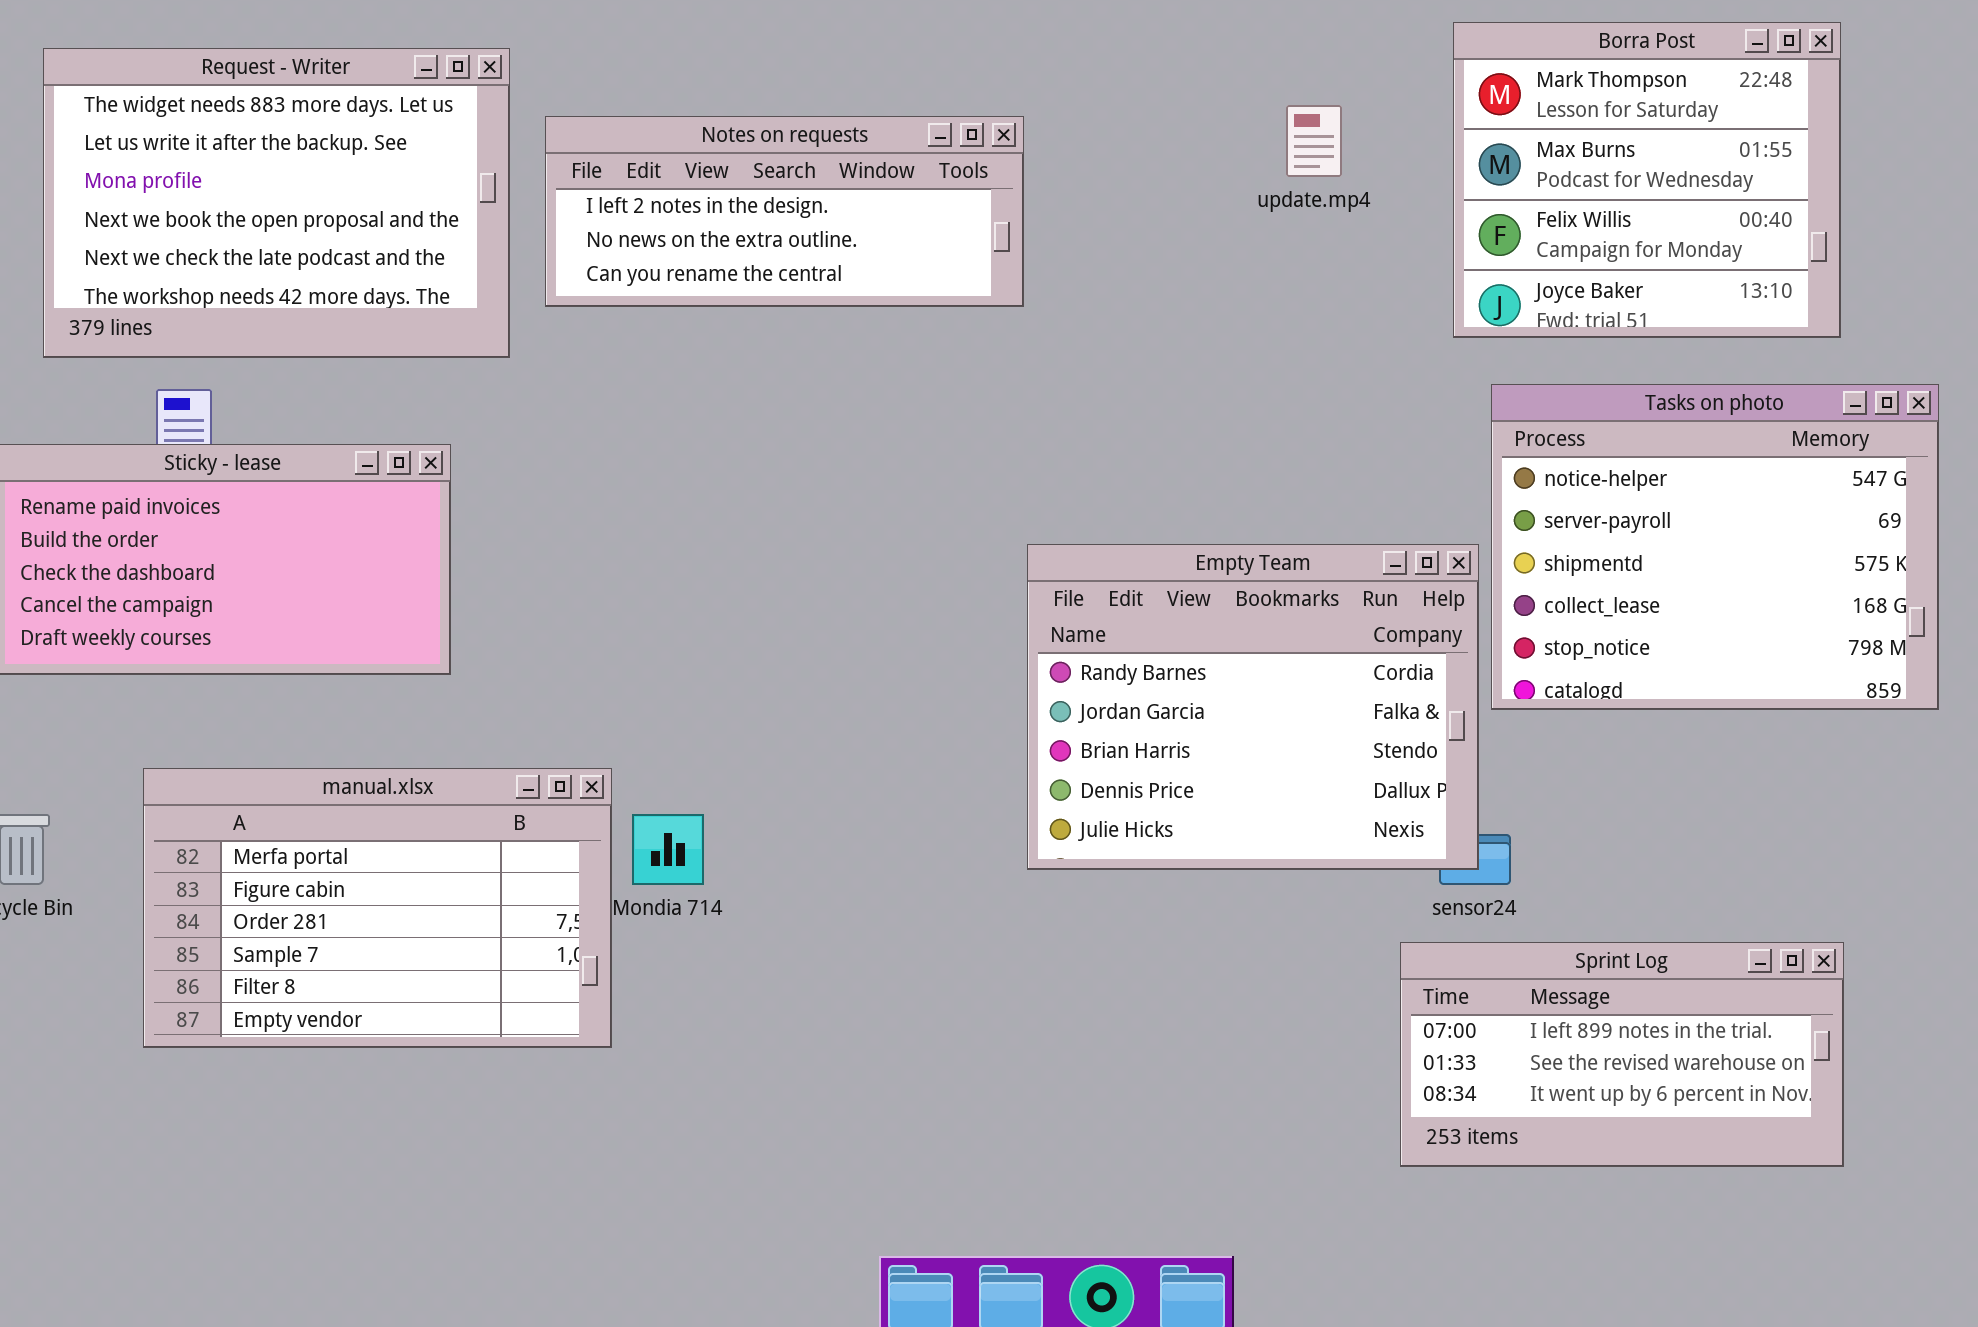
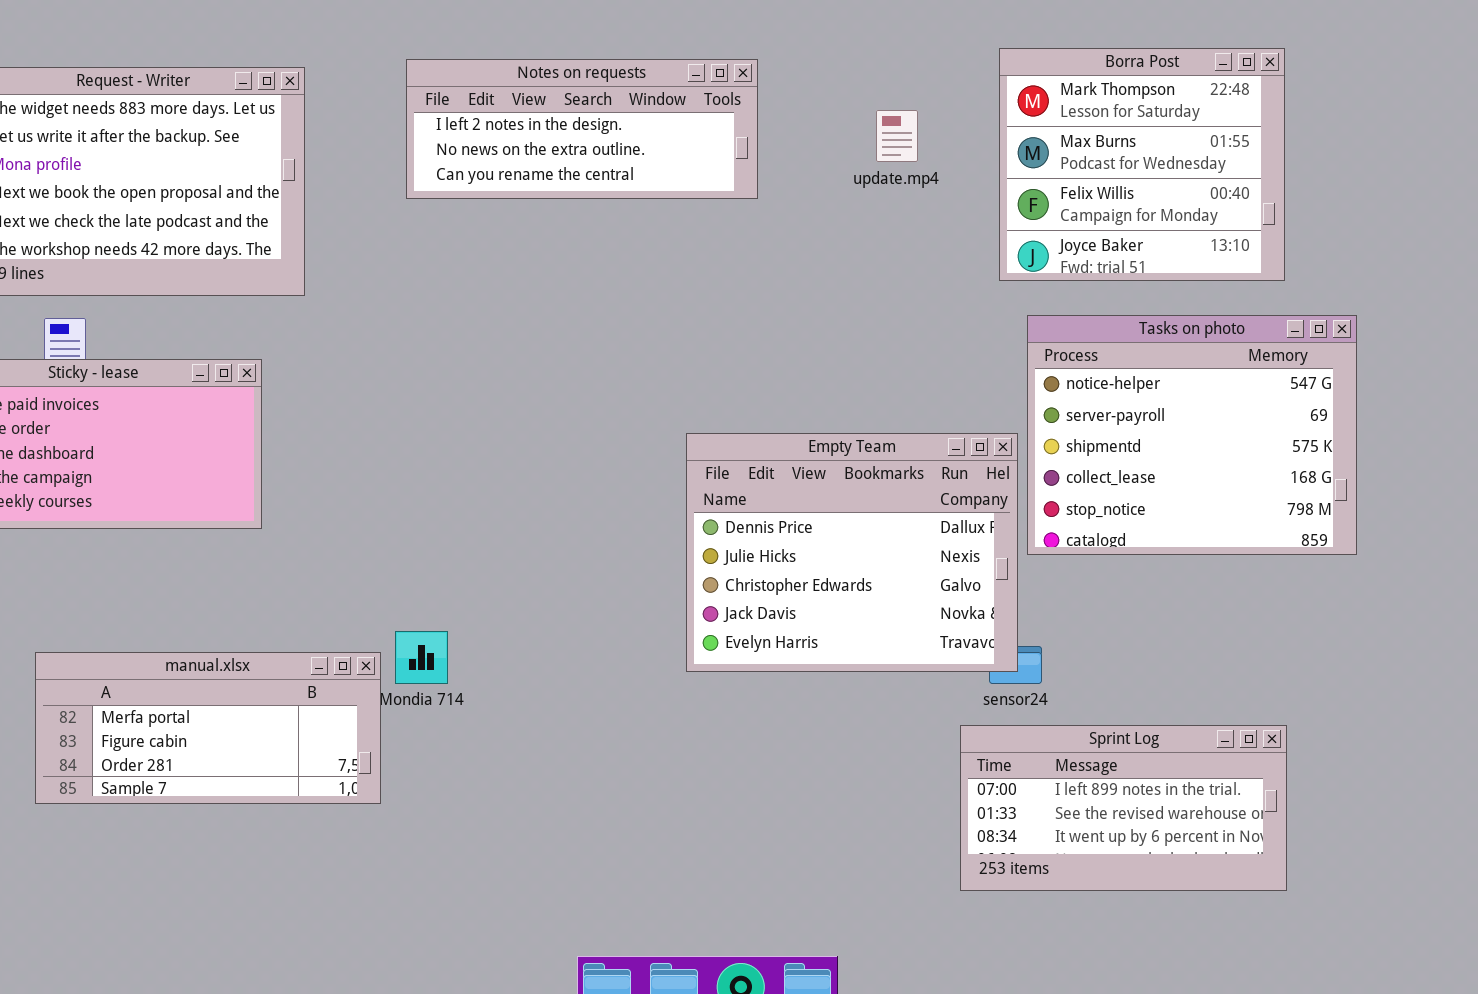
Notes on requests: [545,116,1024,307] -> [406,59,758,199], moved
Empty Team: [1027,544,1479,870] -> [686,433,1018,672], scrolled down 3 rows
manual.xlsx: [143,768,612,1048] -> [35,652,381,804], resized

